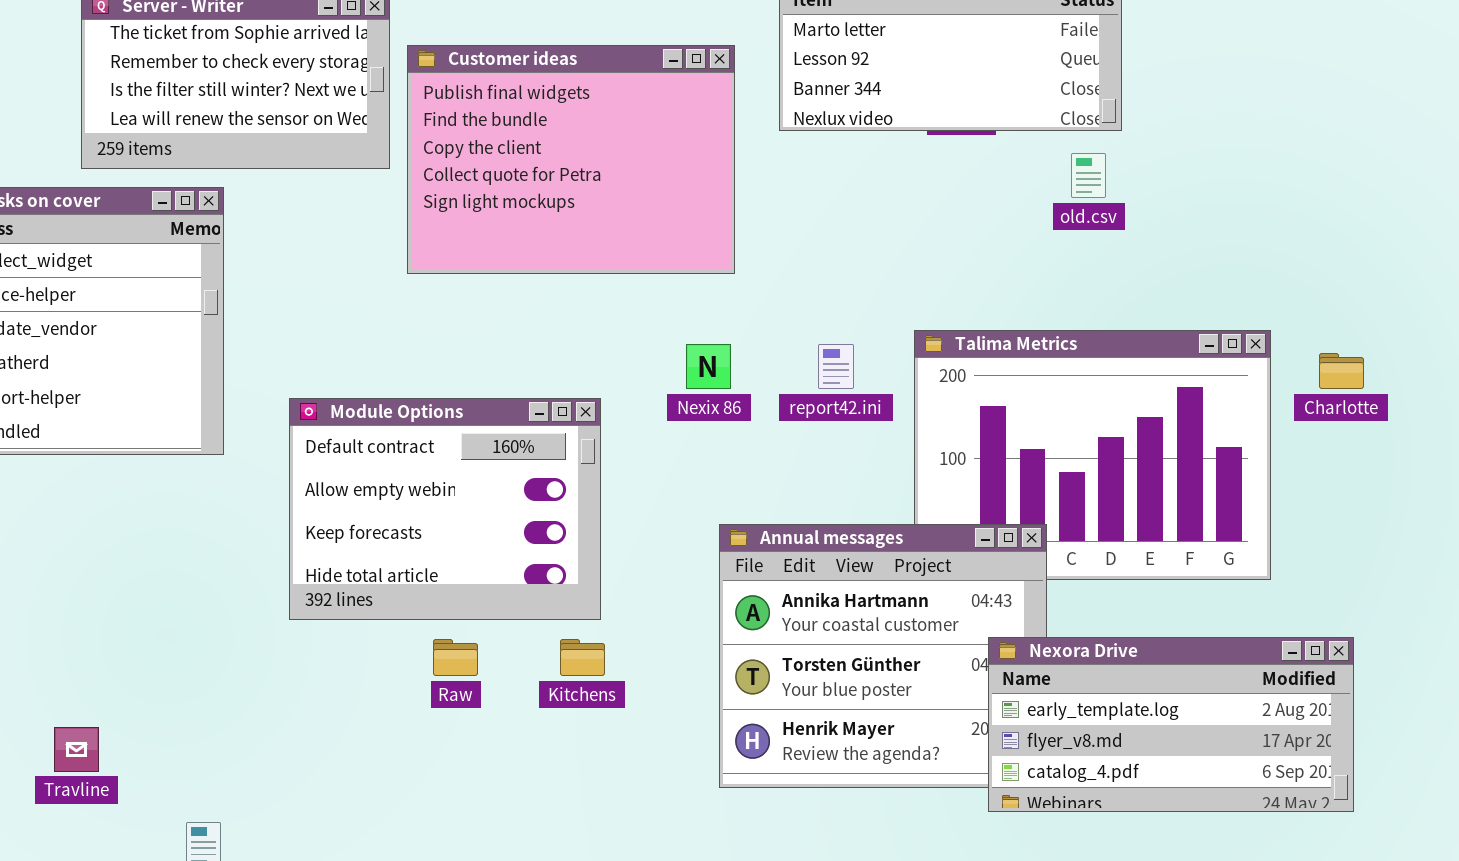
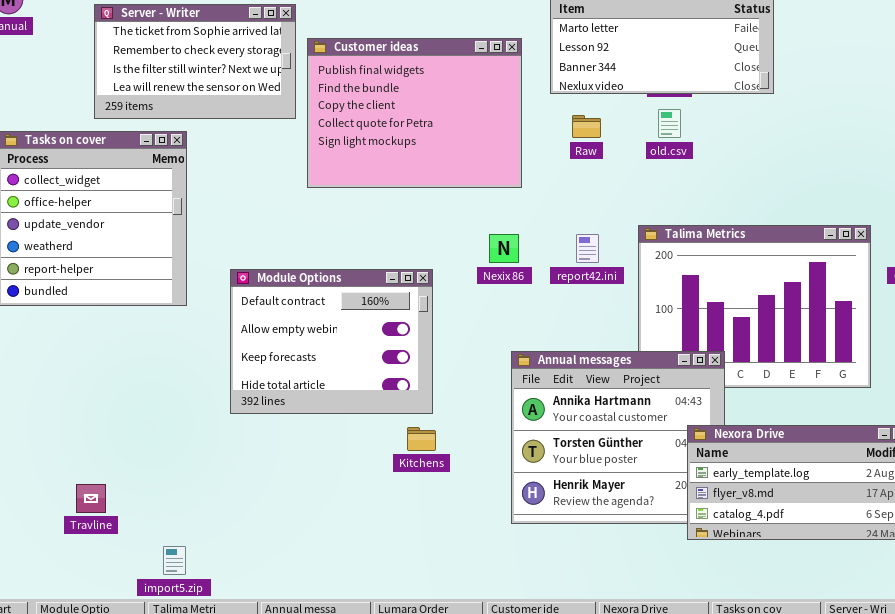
old.csv: [1071,153,1106,198] -> [658,109,681,138], moved
Raw: [433,639,478,676] -> [572,115,601,138], moved

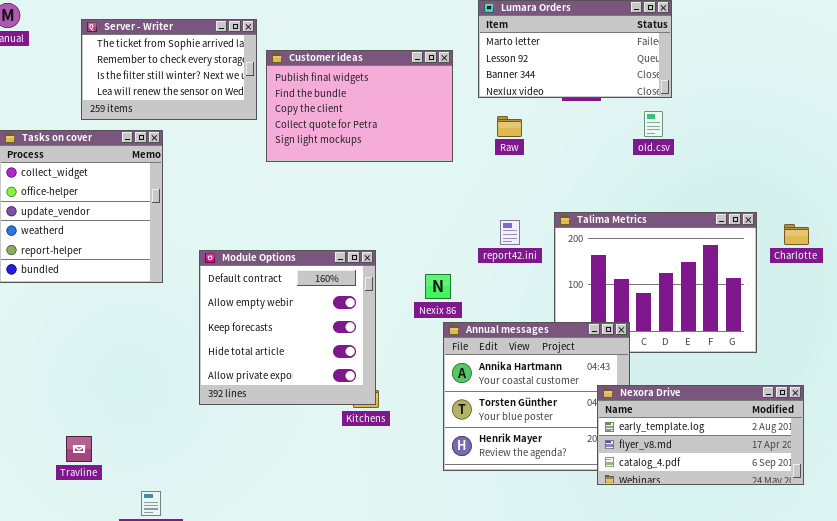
Customer ideas: [307,38,522,188] -> [266,50,453,162], resized
old.csv: [658,109,681,138] -> [644,111,663,137], moved
Nexix 86: [489,234,519,263] -> [425,274,451,299], moved
Module Options: [230,269,433,414] -> [199,250,376,405], resized

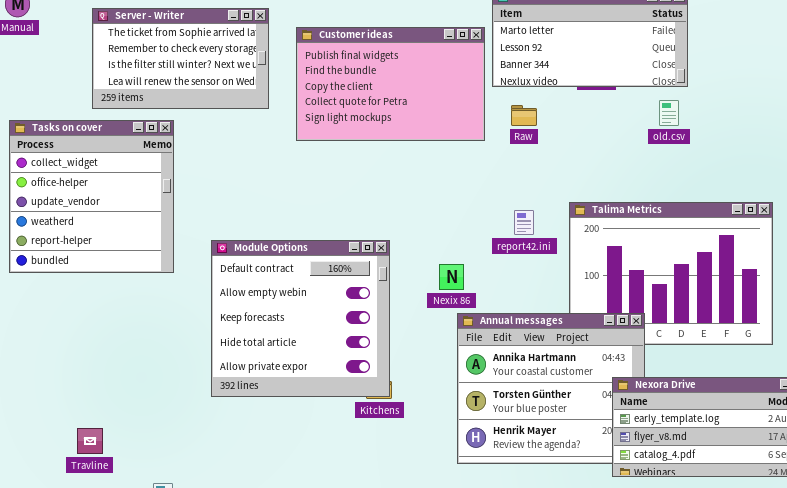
Customer ideas: [266,50,453,162] -> [296,27,485,141], moved

